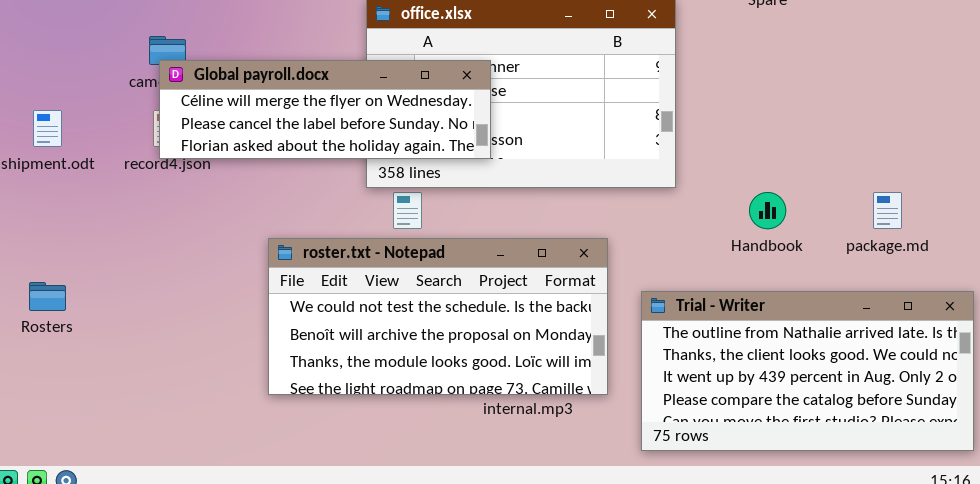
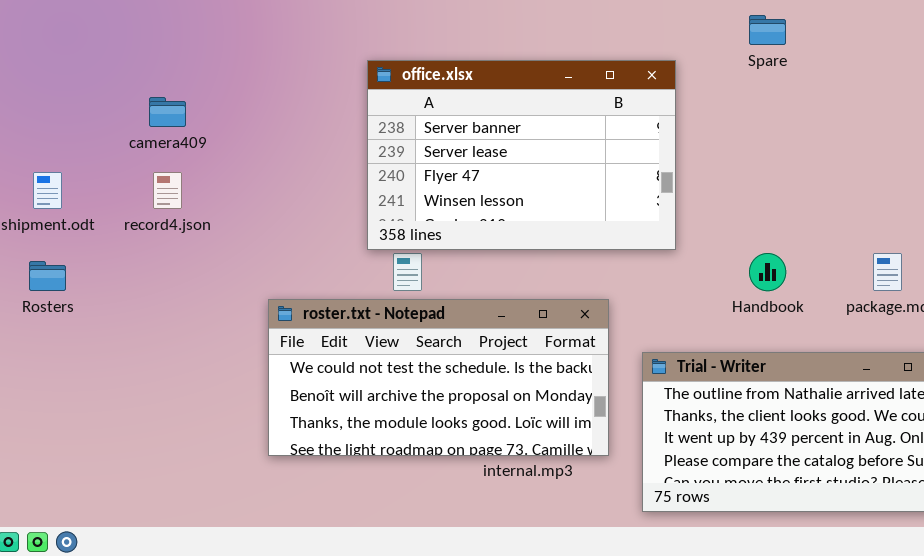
Global payroll.docx: [159,60,491,159] -> none, closed
Rosters: [29,282,66,311] -> [29,261,66,291], moved

